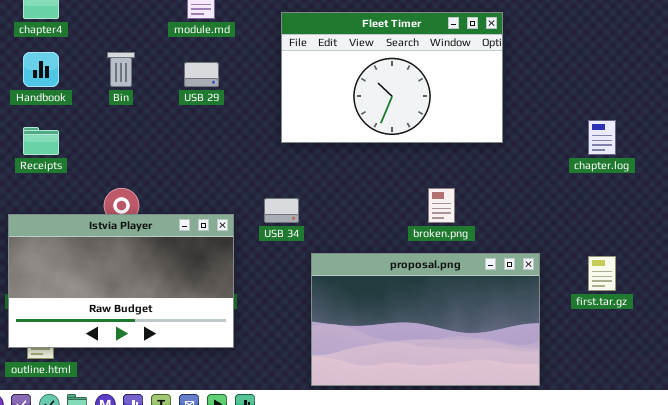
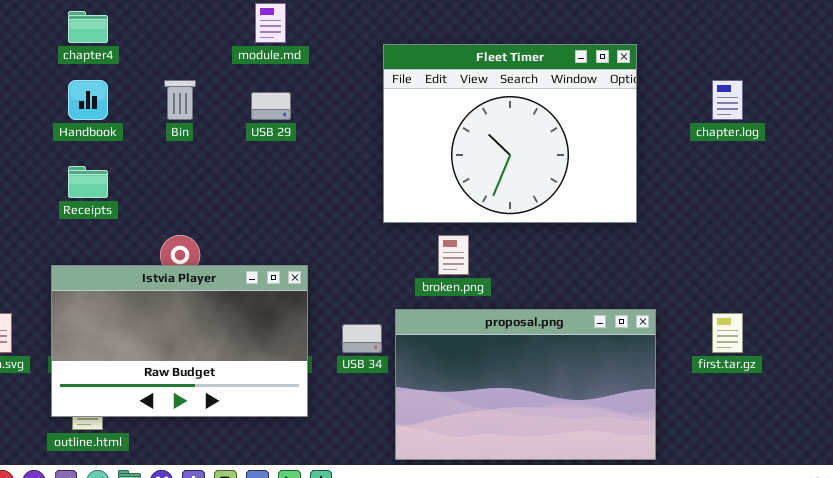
Fleet Timer: [281,12,503,143] -> [383,44,637,223], moved, resized
chapter.log: [588,120,616,155] -> [712,80,743,120], moved
broken.png: [428,188,455,223] -> [438,235,469,275], moved
USB 34: [264,198,299,223] -> [342,324,382,353], moved

